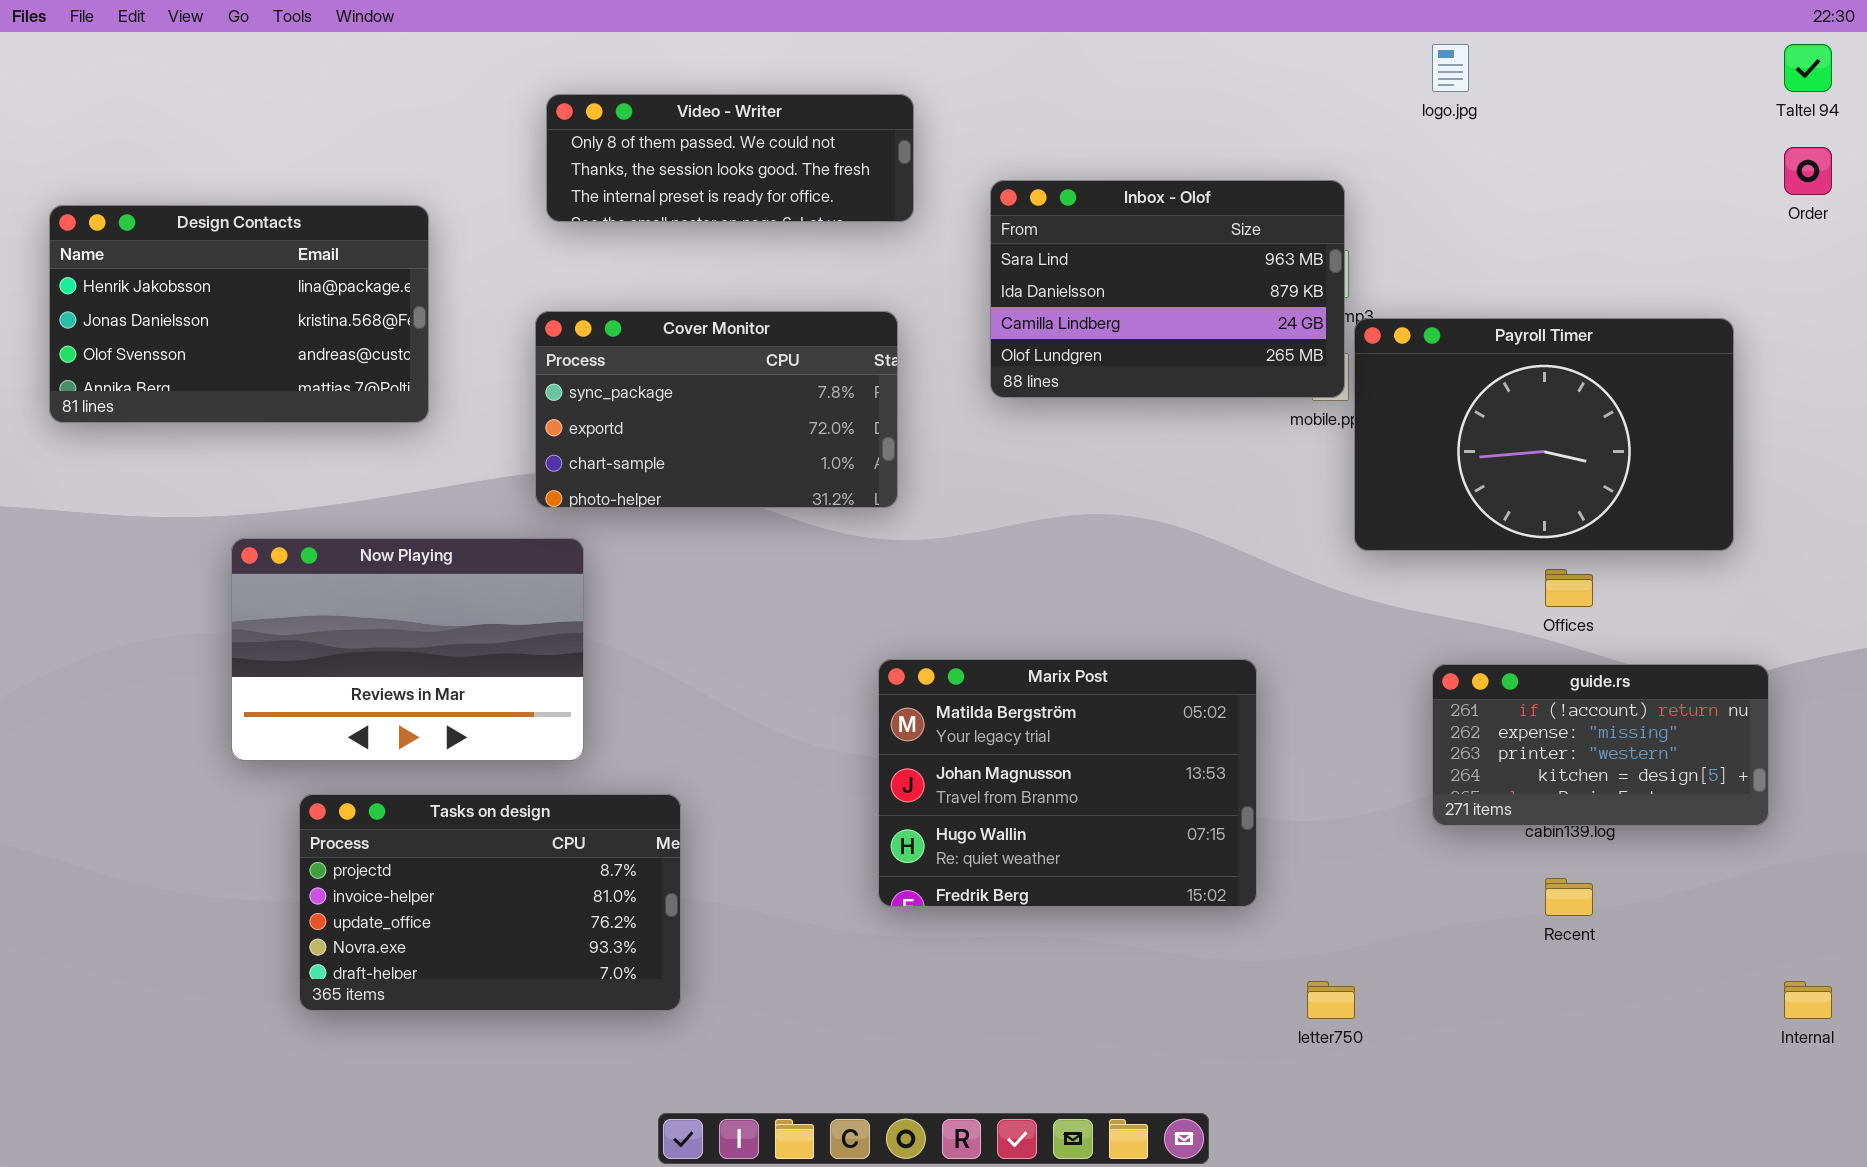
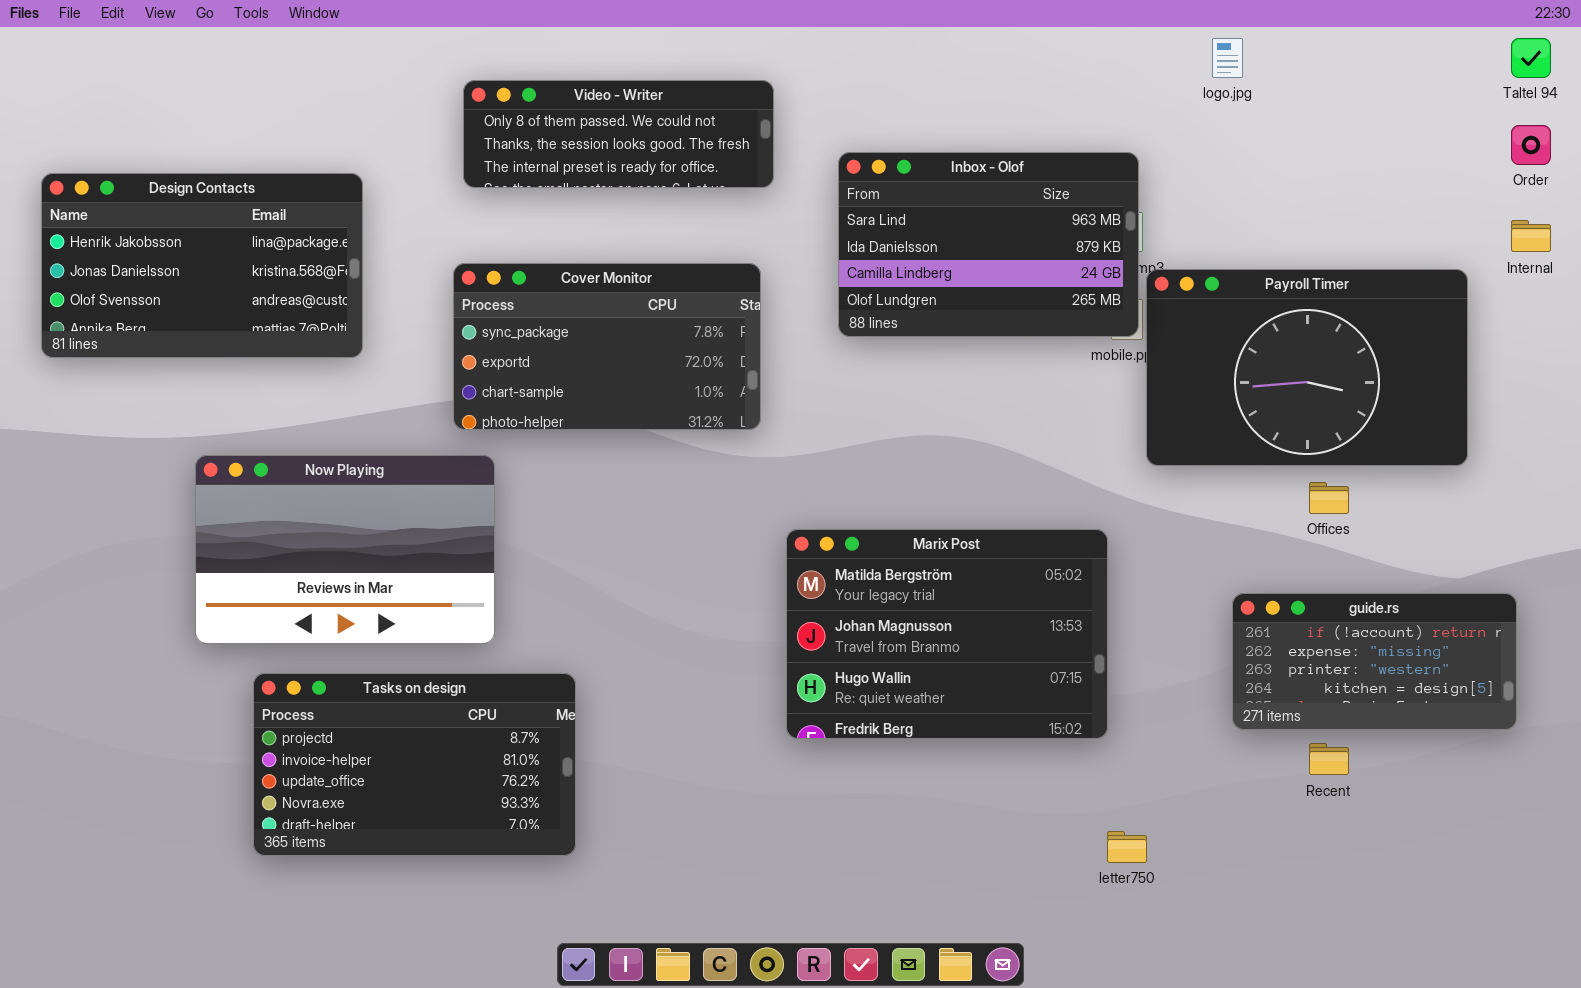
Marix Post: [878,659,1257,907] -> [786,529,1108,739], moved
guide.rs: [1432,664,1769,826] -> [1232,593,1517,730], moved
Internal: [1784,981,1832,1019] -> [1511,220,1551,252], moved

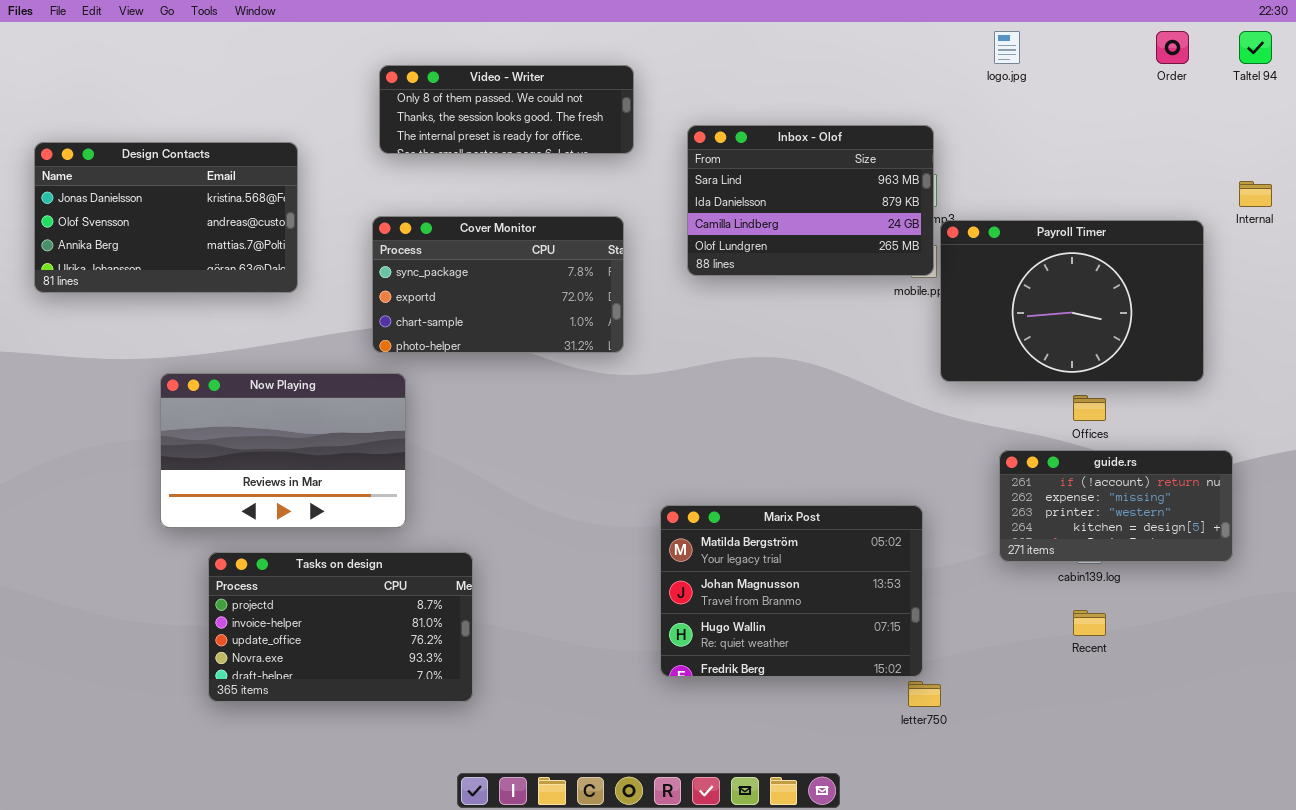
Order: [1511,125,1551,165] -> [1156,31,1189,64], moved
Design Contacts: [41,173,363,358] -> [34,142,298,293], scrolled down 1 row
Marix Post: [786,529,1108,739] -> [660,505,923,677], moved
guide.rs: [1232,593,1517,730] -> [999,450,1233,562], moved

